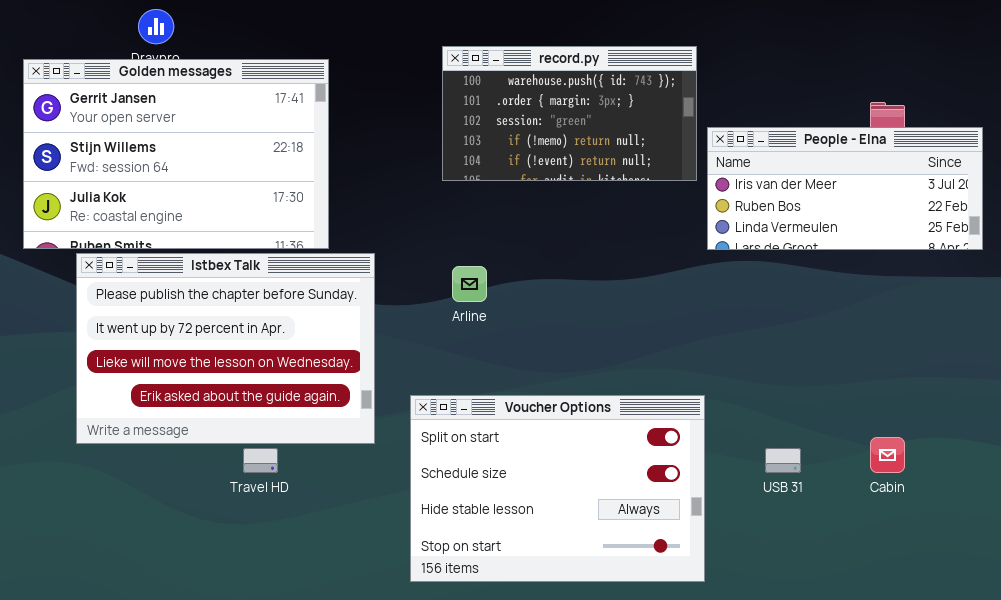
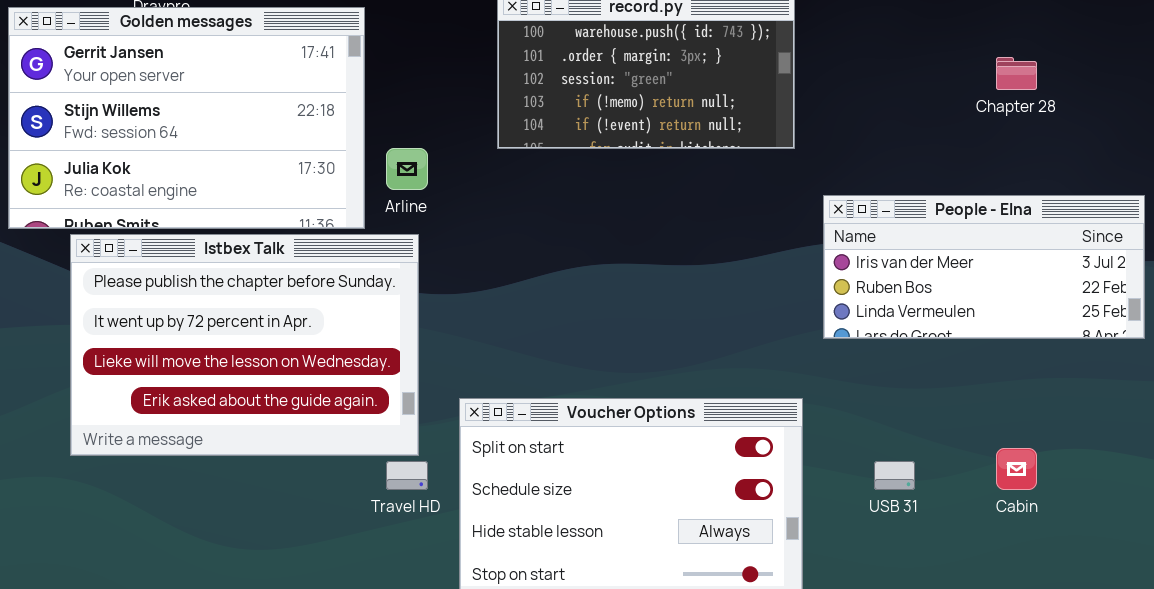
People - Elna: [707,127,983,250] -> [823,195,1145,339], moved
Arline: [452,266,487,302] -> [386,148,428,190], moved
Travel HD: [243,448,278,473] -> [386,461,428,490], moved

